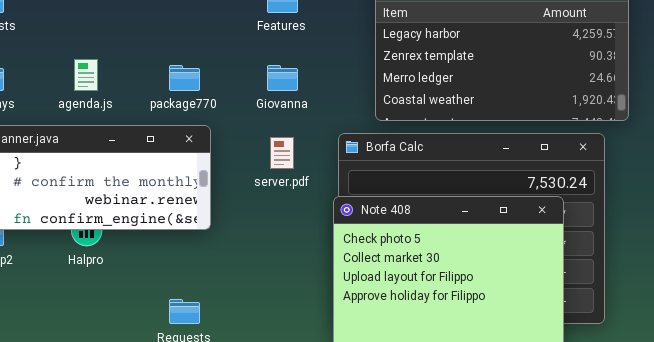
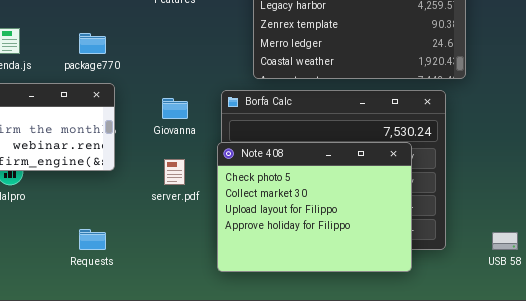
Giovanna: [267,65,298,91] -> [162,98,188,119], moved
server.pdf: [270,137,294,169] -> [164,159,185,185], moved

